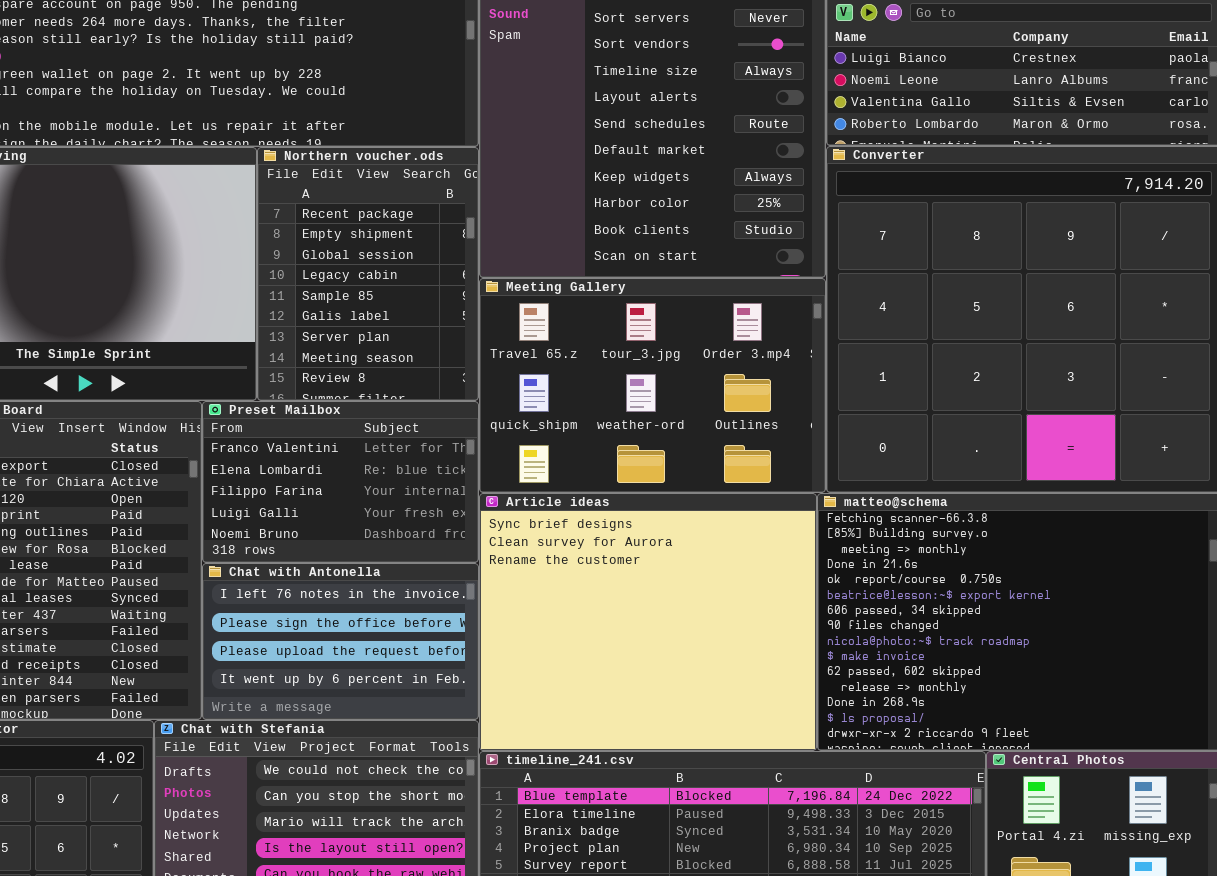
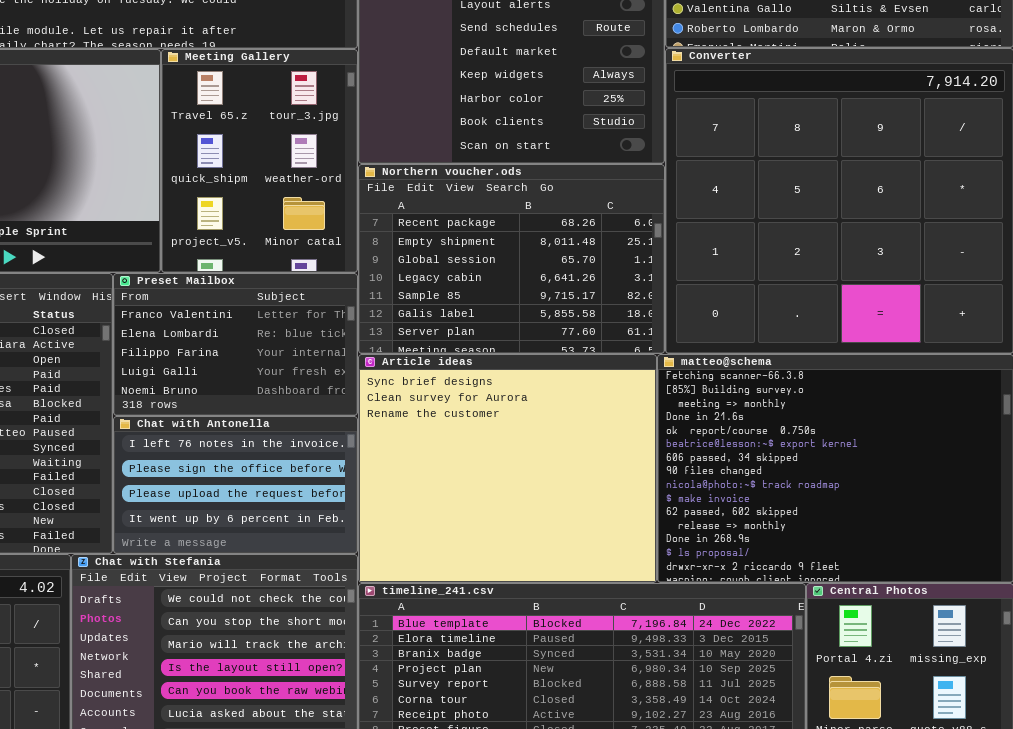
Northern voucher.ods: [257,147,479,401] -> [358,164,665,354], moved, resized
Meeting Gallery: [479,278,826,493] -> [161,49,358,273], moved, resized

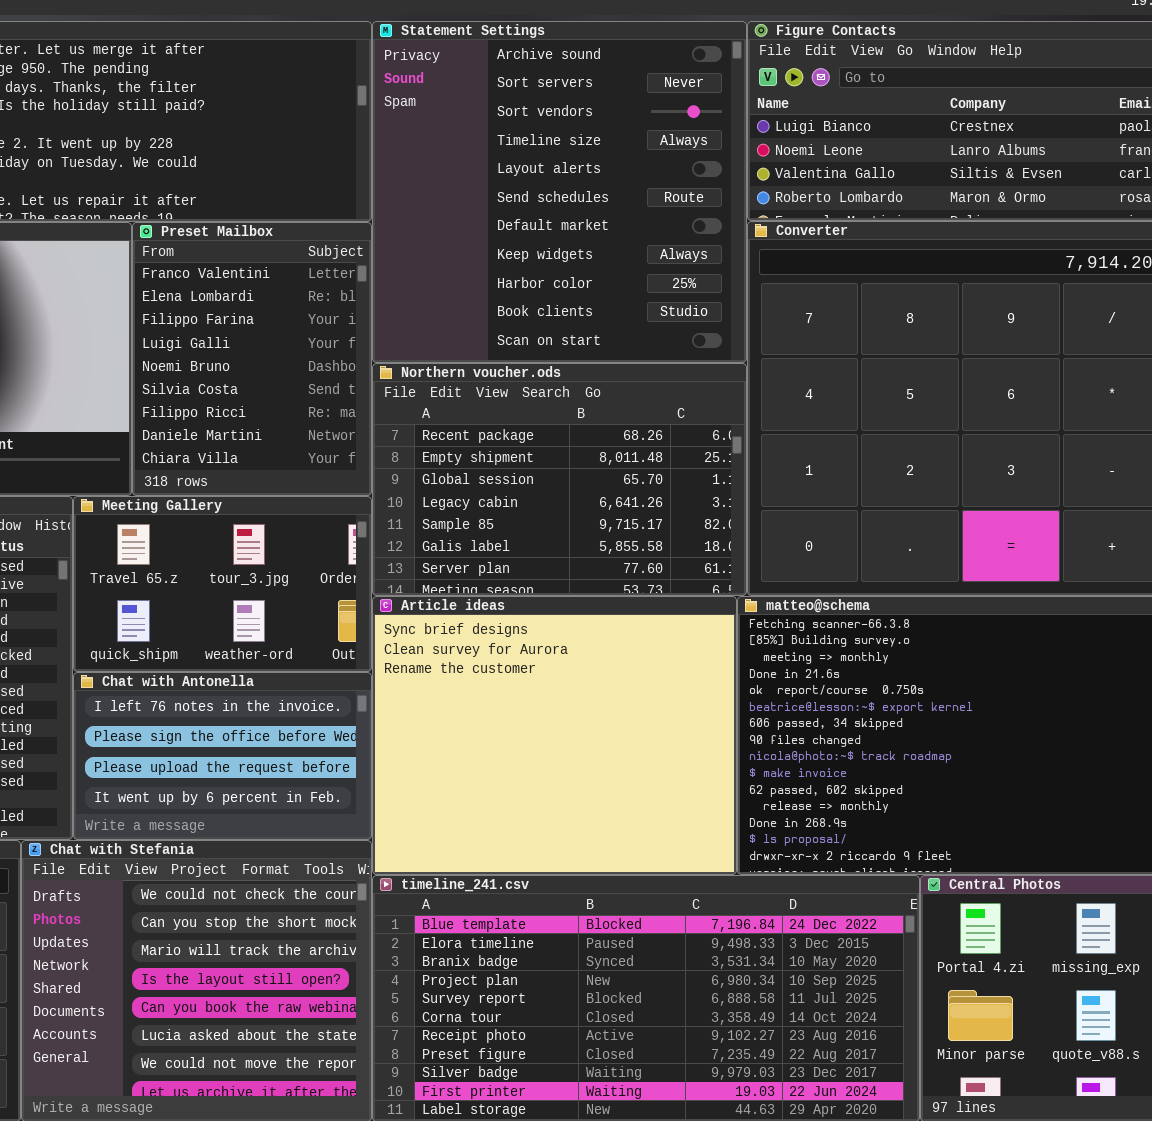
Meeting Gallery: [161,49,358,273] -> [73,496,372,672], moved, resized
Preset Mailbox: [113,273,358,416] -> [132,222,372,496], moved, resized

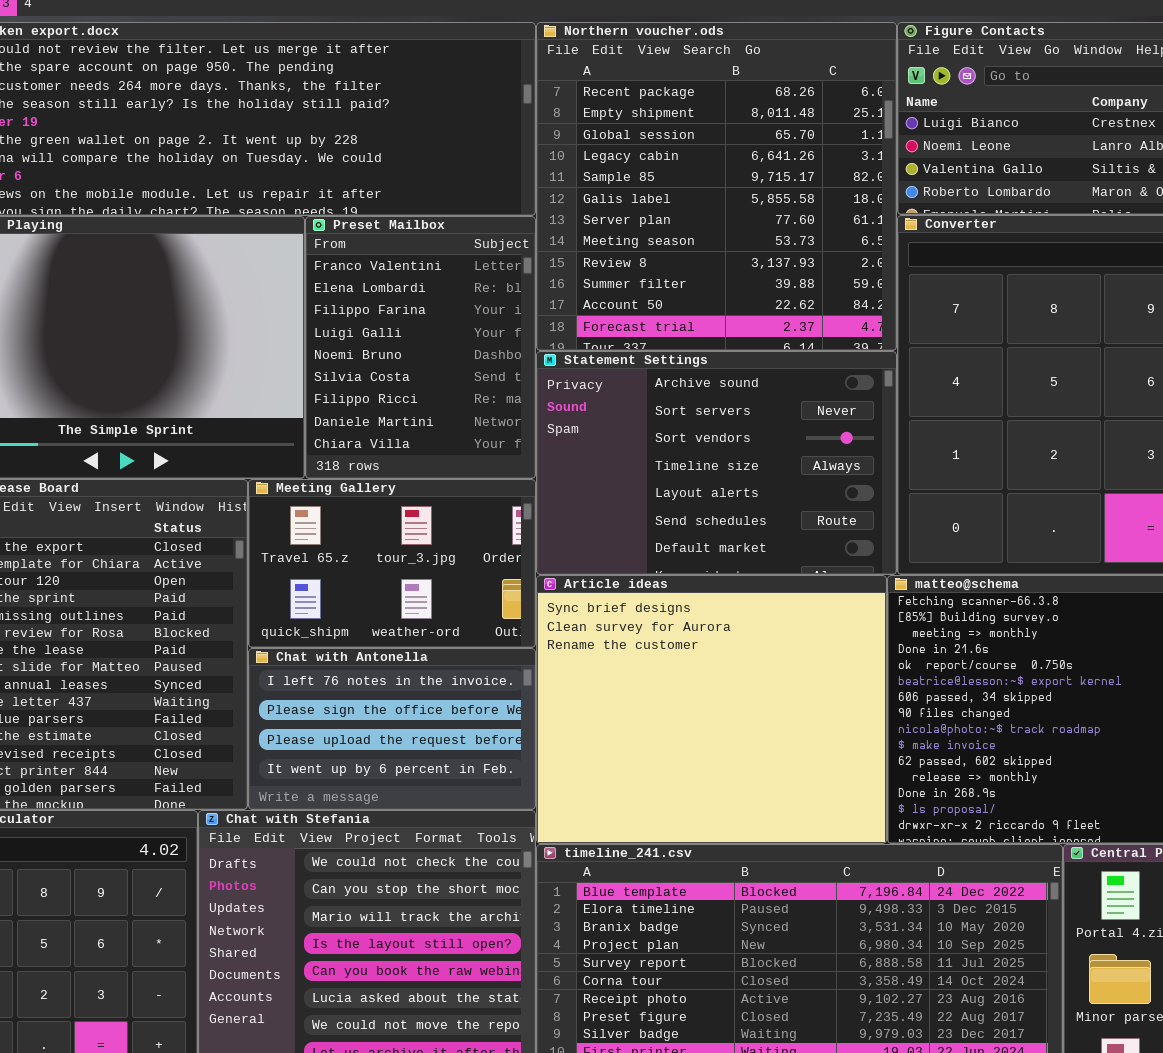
Statement Settings: [372,21,747,363] -> [536,351,897,575], moved, resized
Northern voucher.ods: [372,363,747,596] -> [536,22,897,351], moved, resized

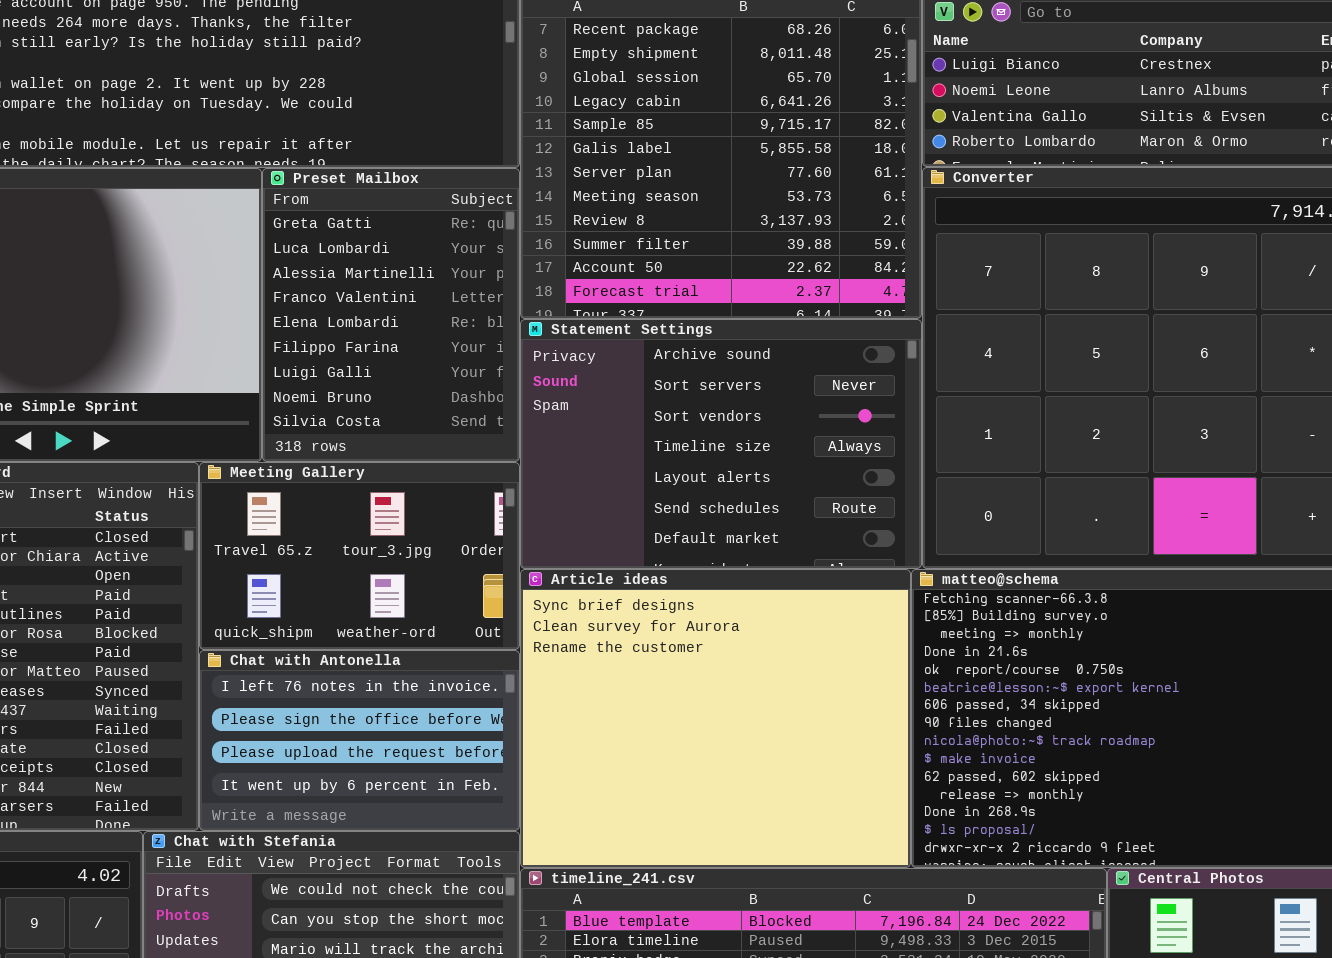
Preset Mailbox: [305,216,536,479] -> [262,168,520,462], scrolled up 3 rows

